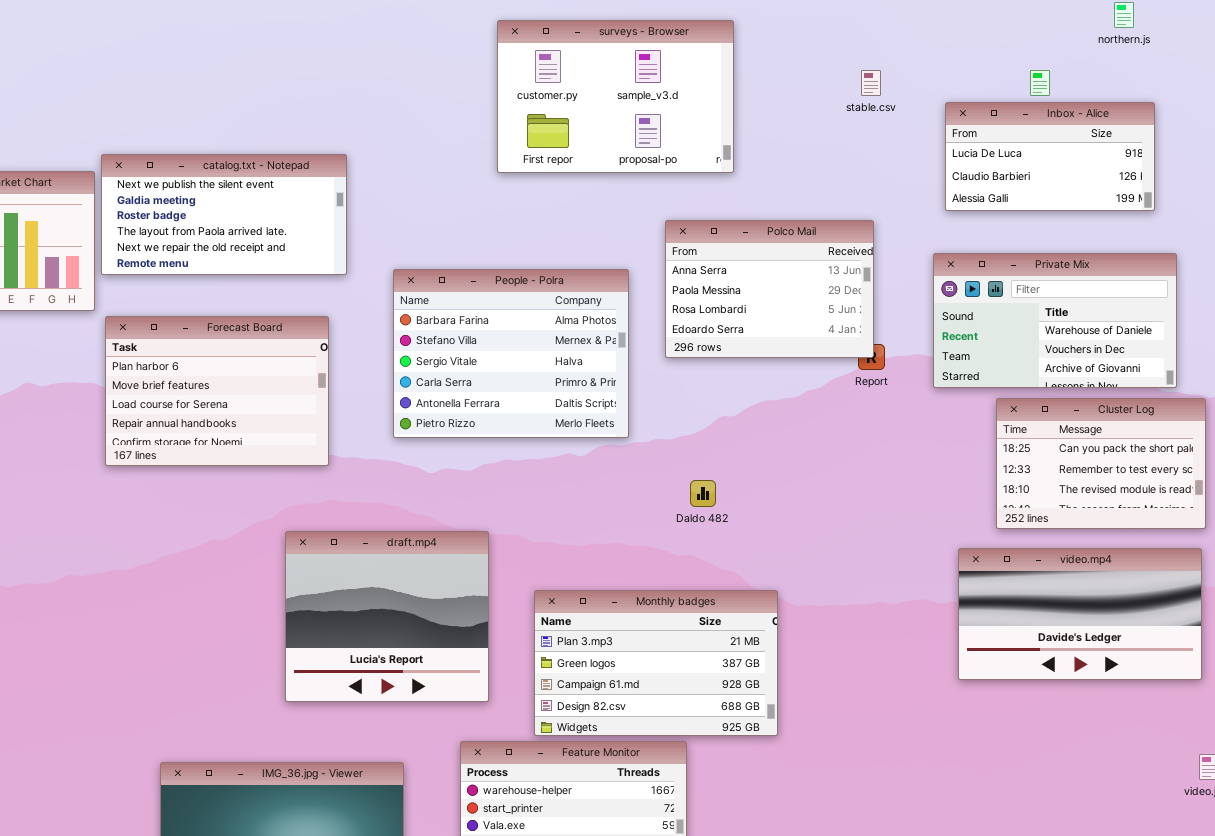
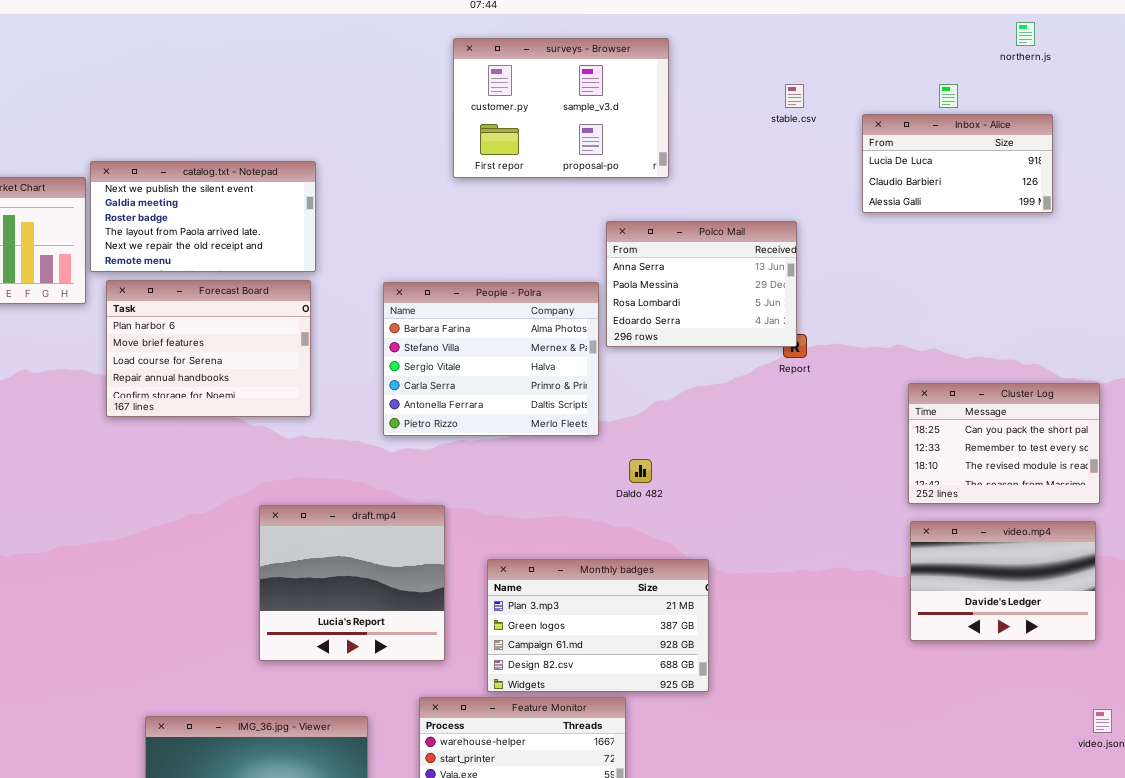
Private Mix: [933,253,1177,388] -> none, closed
People - Polra: [393,269,629,438] -> [383,282,599,436], moved
Forecast Board: [105,316,329,466] -> [106,280,311,417], moved
video.mp4: [958,548,1202,680] -> [910,521,1096,641], resized

